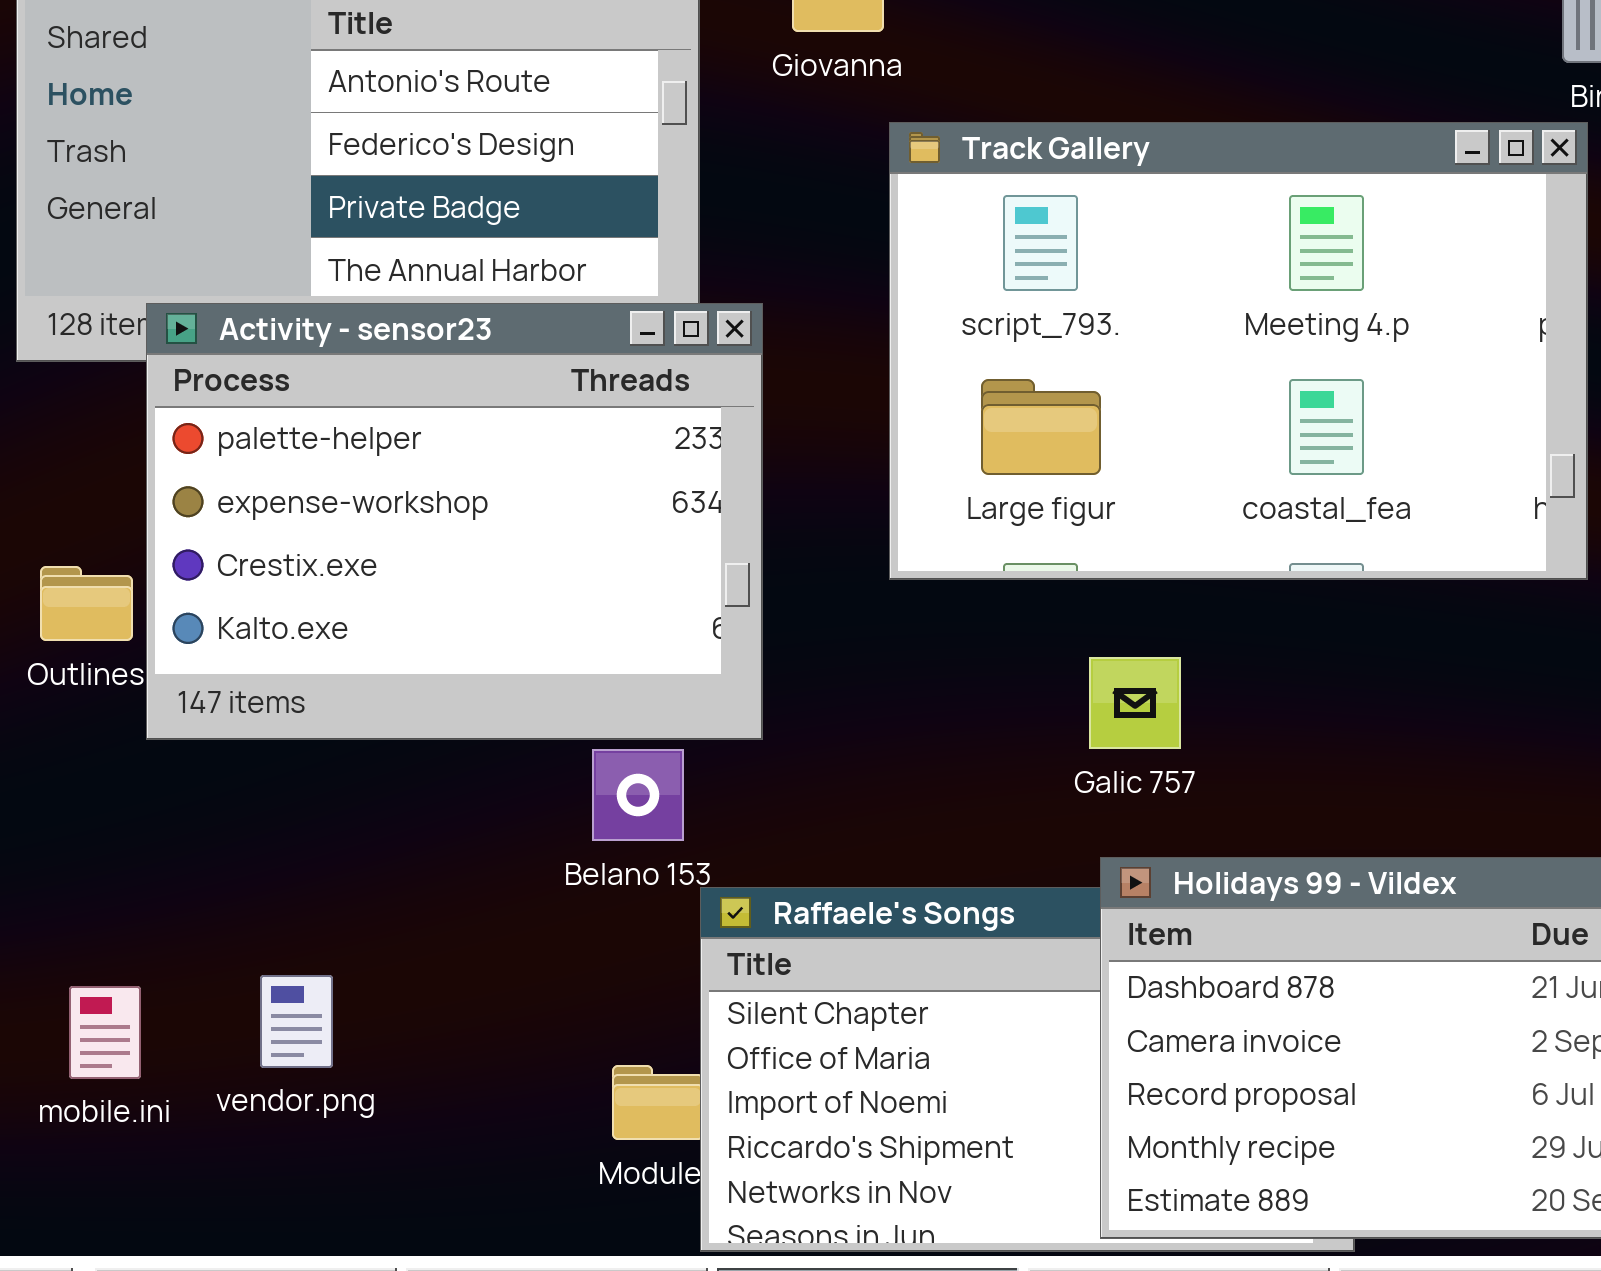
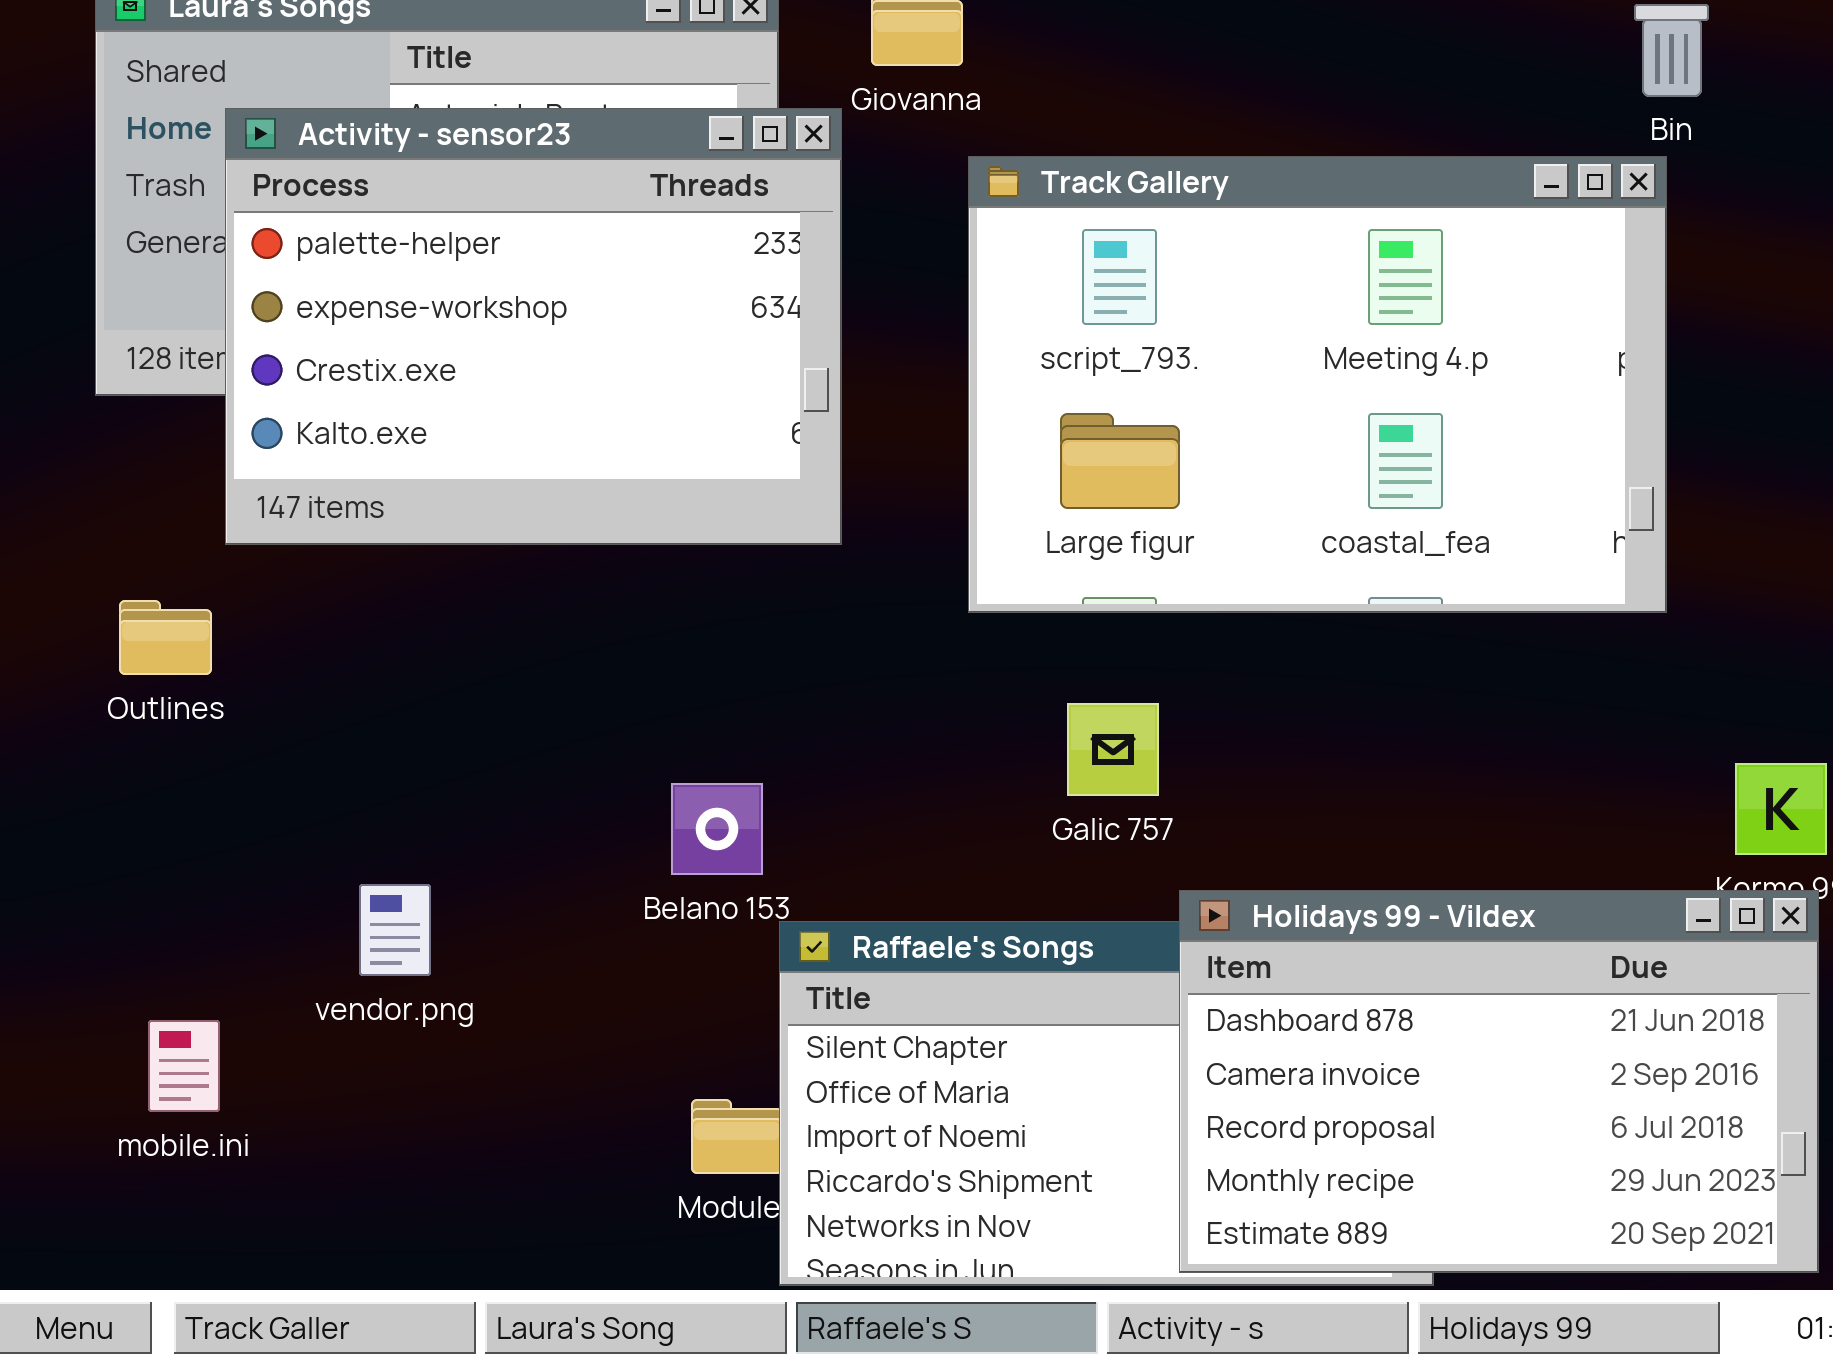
Activity - sensor23: [146,303,763,740] -> [225,108,842,545], moved
Galic 757: [1089,657,1181,749] -> [1067,703,1159,796], moved
vendor.png: [260,975,333,1068] -> [359,884,431,976], moved

